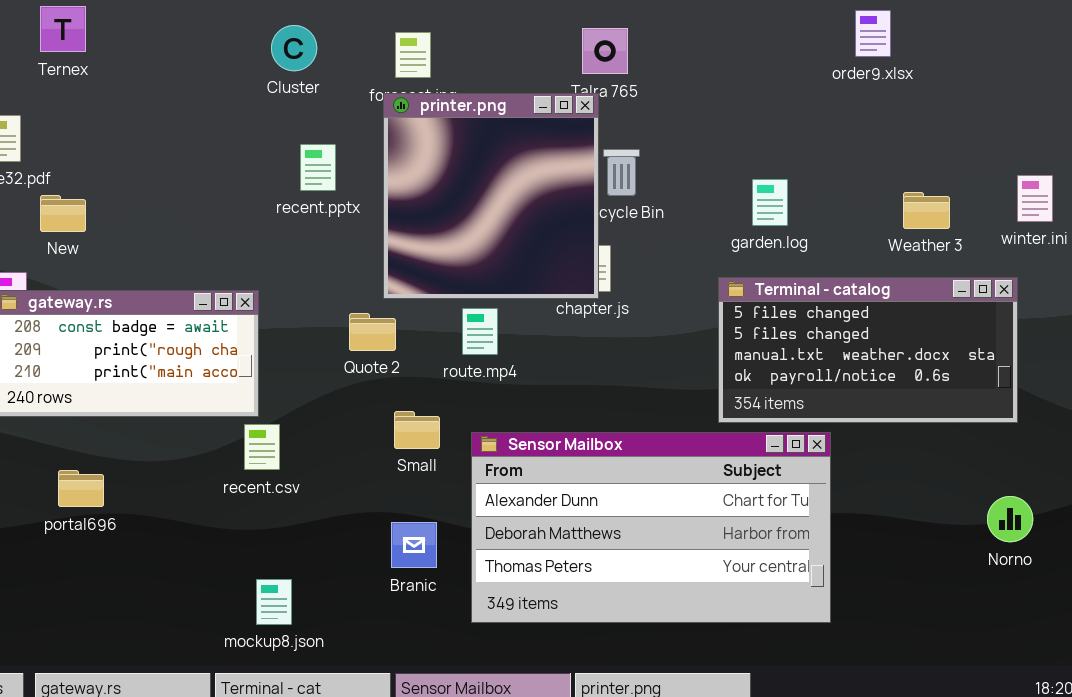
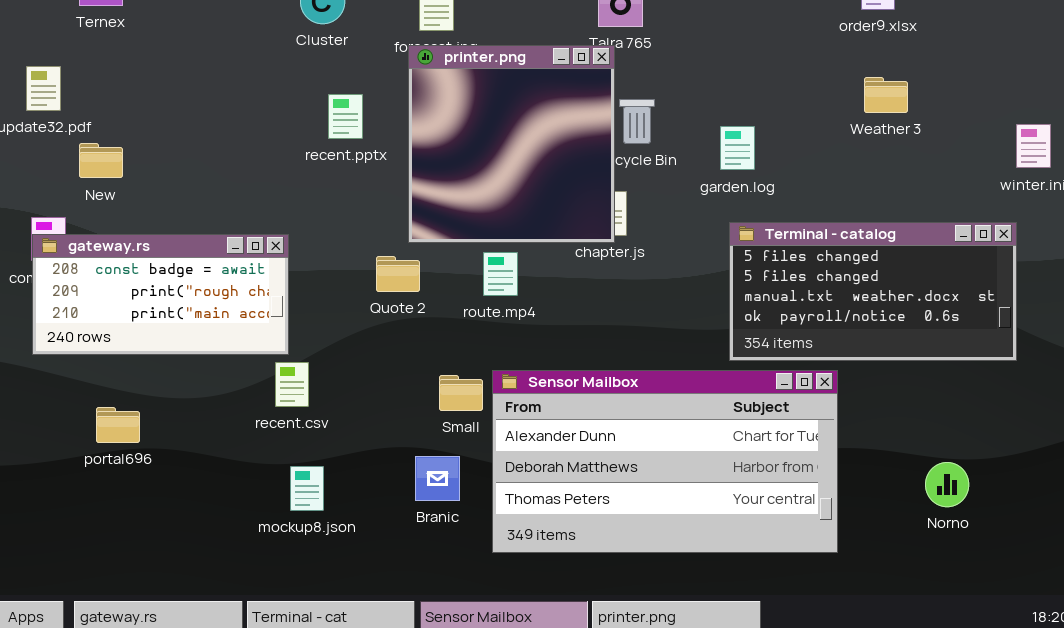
garden.log: [752,179,788,226] -> [720,126,755,170], moved
Weather 3: [903,192,950,229] -> [864,77,908,113], moved
Small: [394,411,440,449] -> [439,375,483,411], moved
Norno: [987,496,1033,542] -> [925,462,969,507], moved
mockup8.json: [256,579,292,625] -> [290,466,324,511], moved

